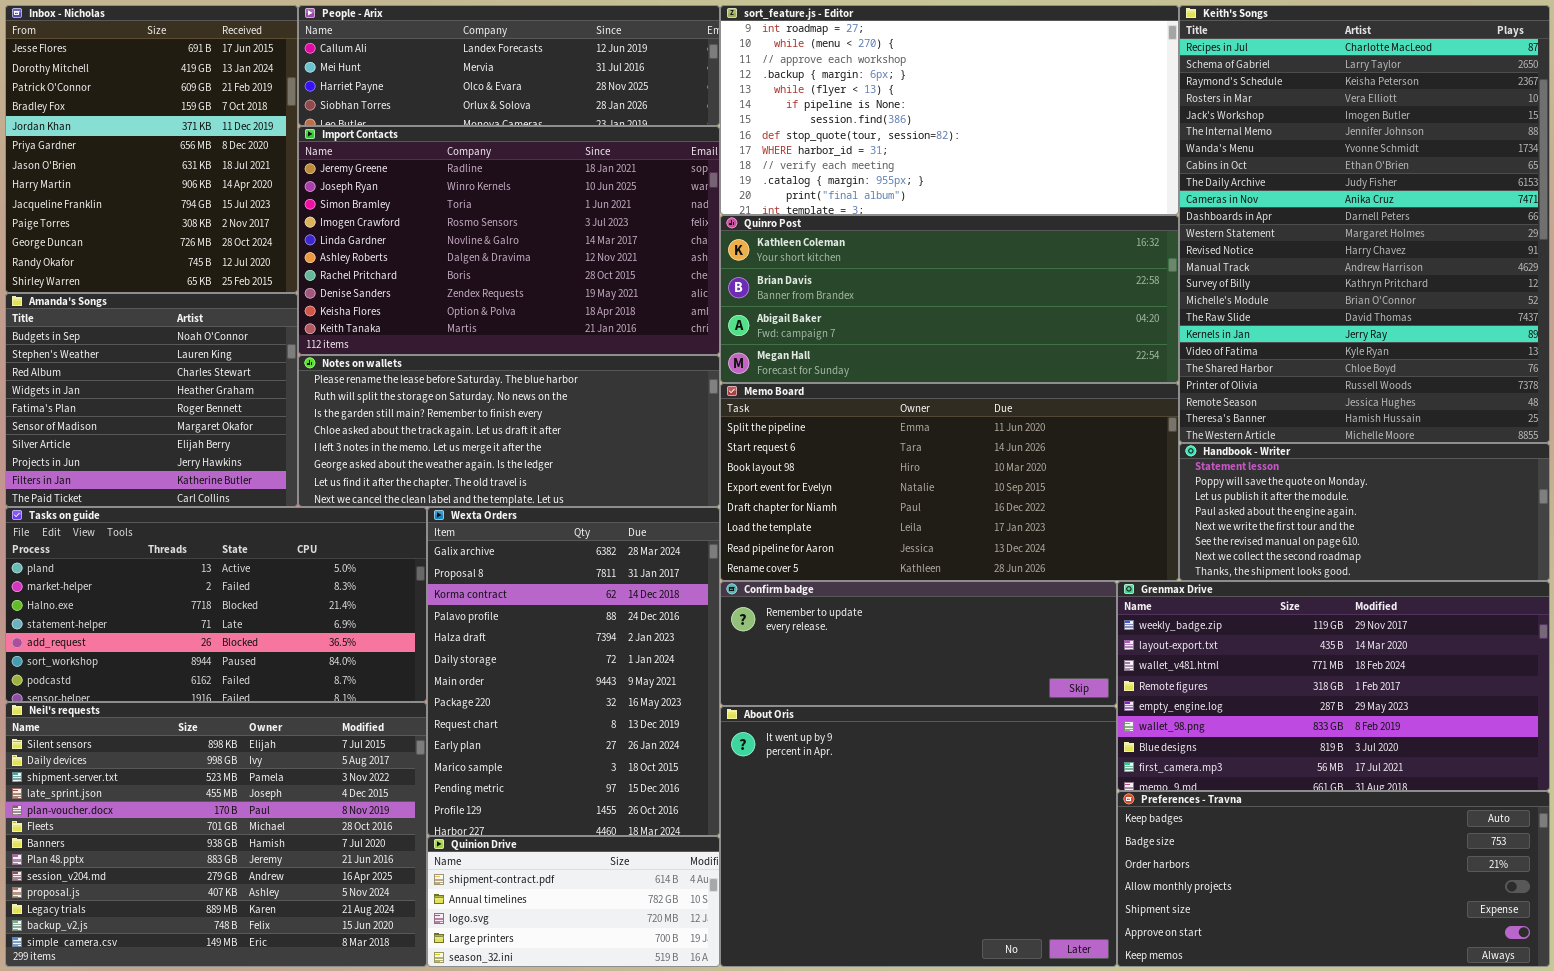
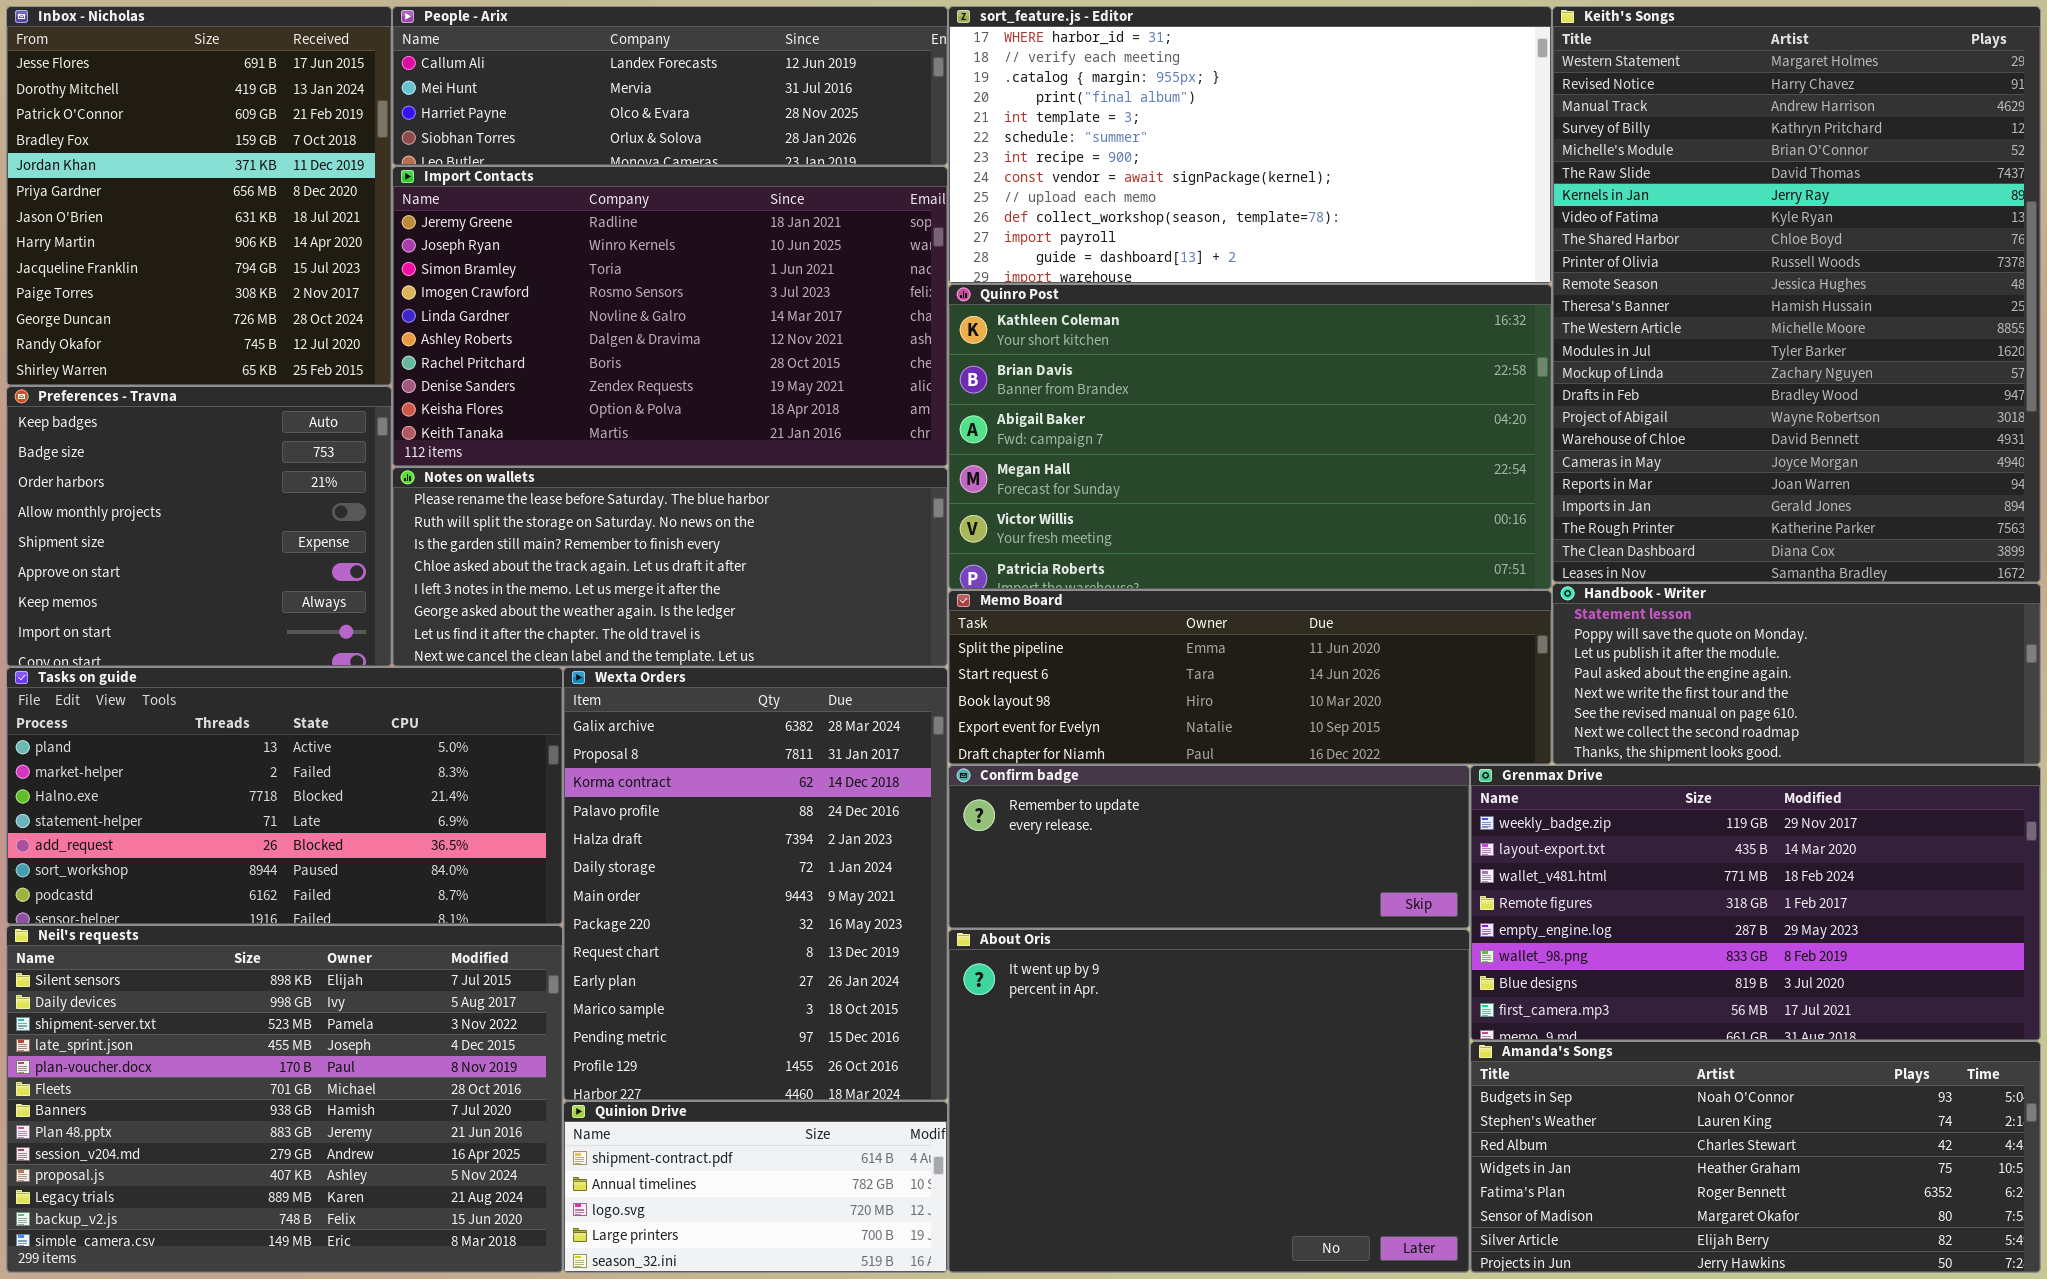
sort_feature.js - Editor: [720,5,1179,215] -> [948,6,1552,284], scrolled down 8 rows
Keith's Songs: [1179,5,1550,443] -> [1552,6,2041,583], scrolled down 11 rows
Quinro Post: [720,215,1179,383] -> [948,284,1552,590], resized
Amanda's Songs: [5,293,298,507] -> [1470,1041,2041,1273], moved, resized
Memo Board: [720,383,1179,581] -> [948,590,1552,765], resized
Preferences - Travna: [1117,791,1550,967] -> [6,386,392,667], moved, resized

